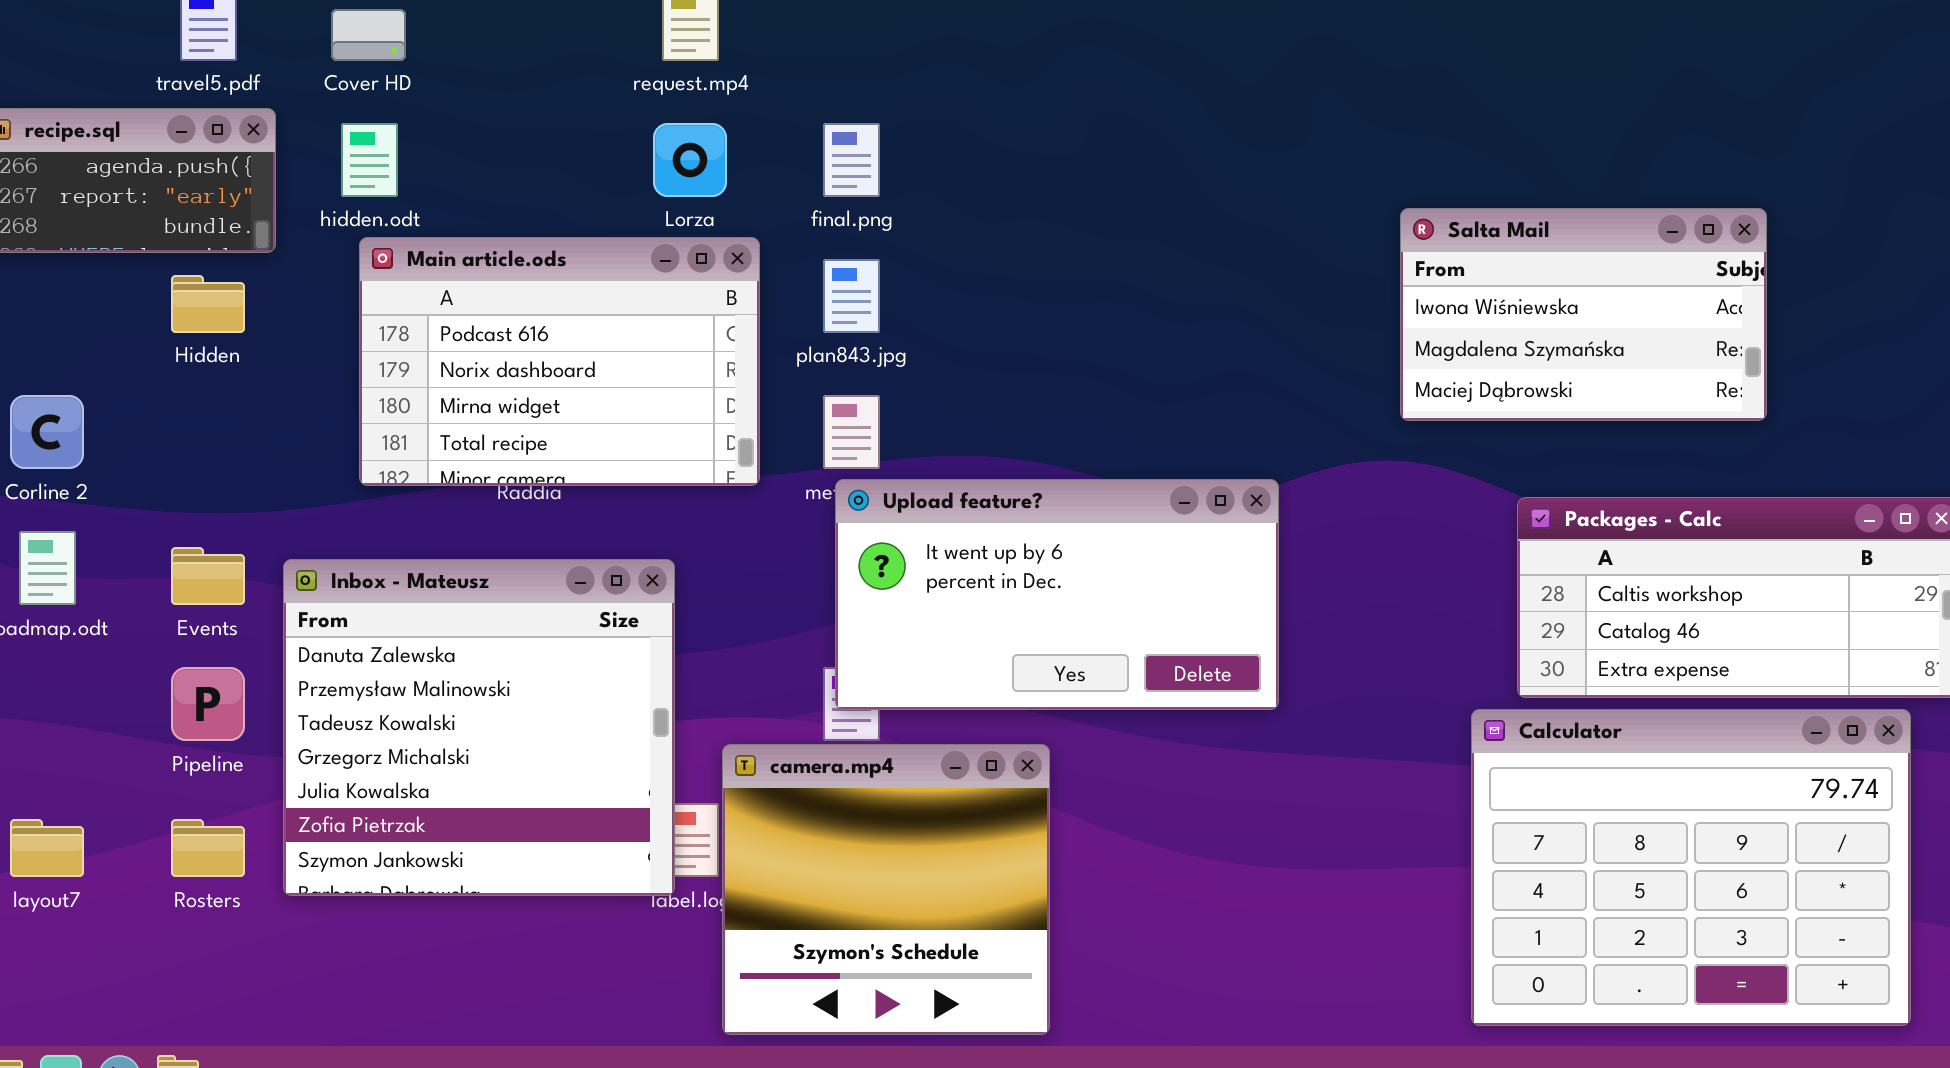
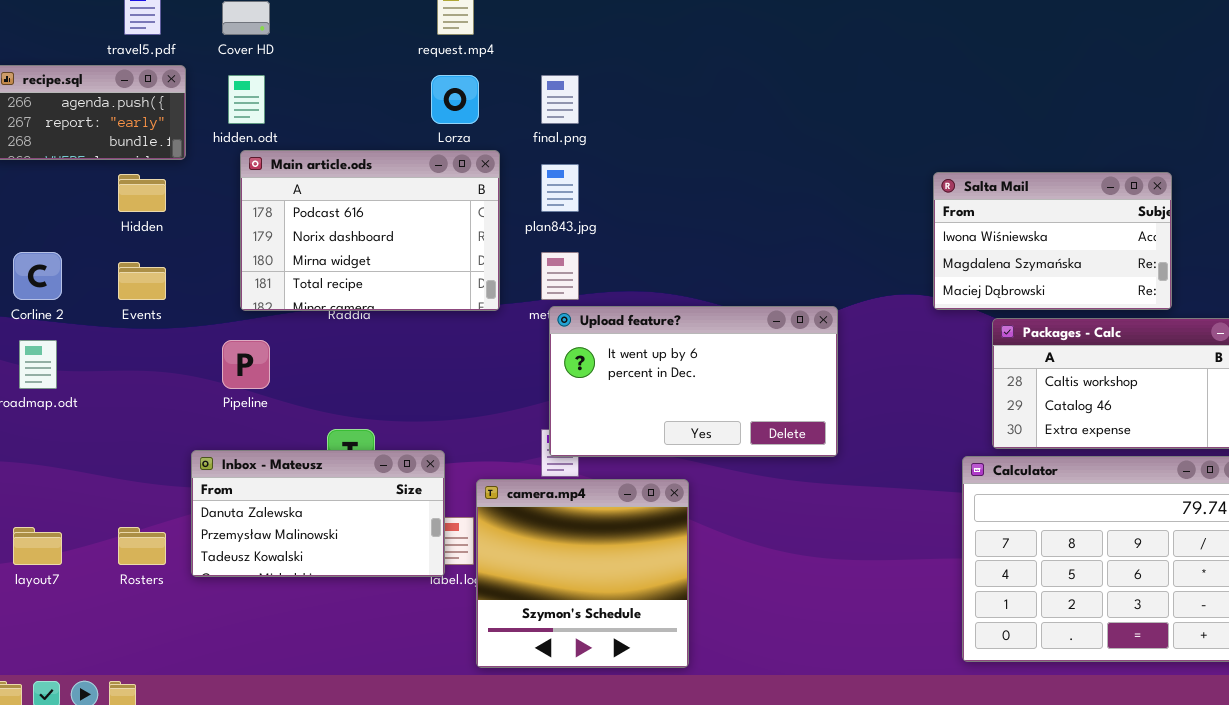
Salta Mail: [1400,208,1767,421] -> [933,172,1172,310], moved
Events: [171,547,245,605] -> [118,262,166,300], moved
Inbox - Mateusz: [283,559,675,896] -> [191,450,445,577], resized
Pipeline: [171,667,245,741] -> [222,340,270,389], moved

